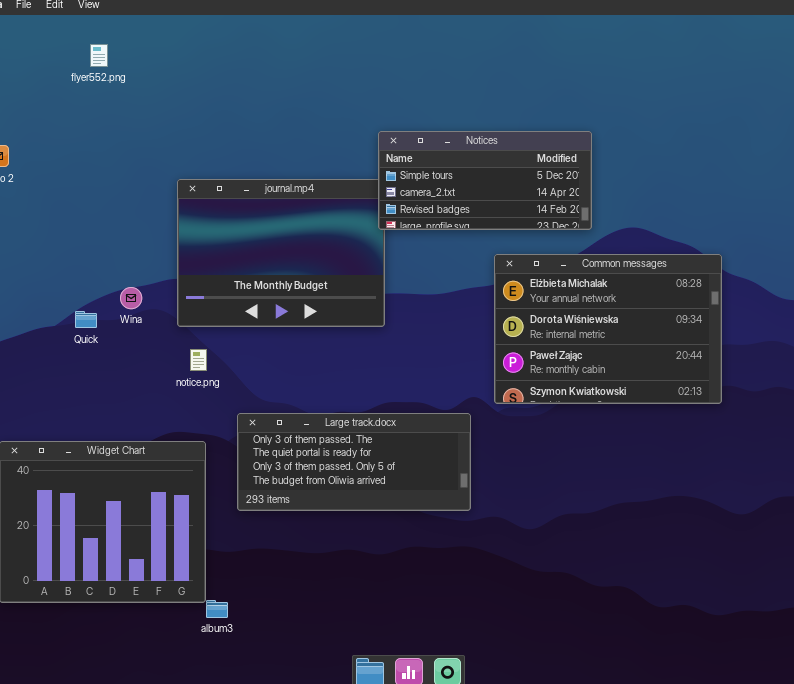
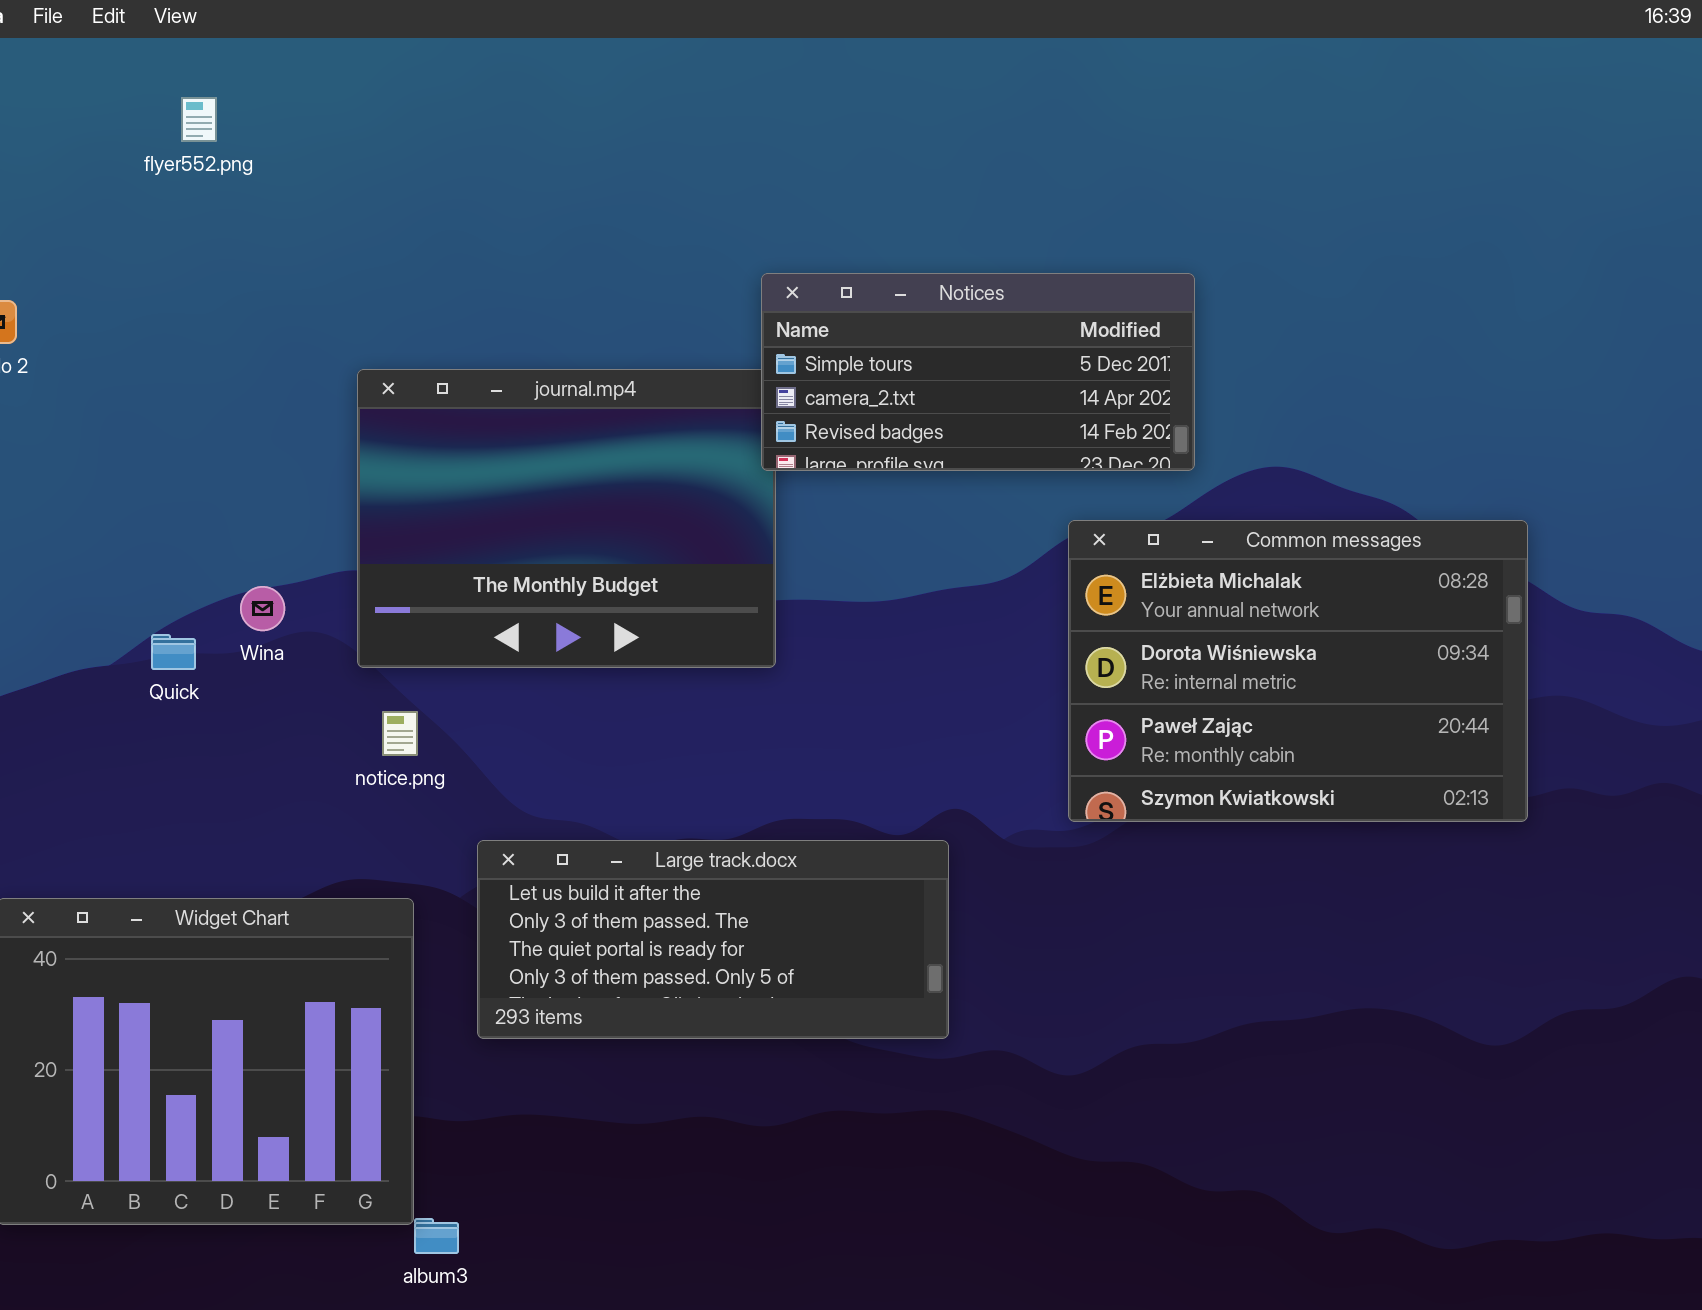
Common messages: [494,254,722,404] -> [1068,520,1528,822], moved
Large track.docx: [237,413,471,511] -> [477,840,949,1039], scrolled up 1 row

